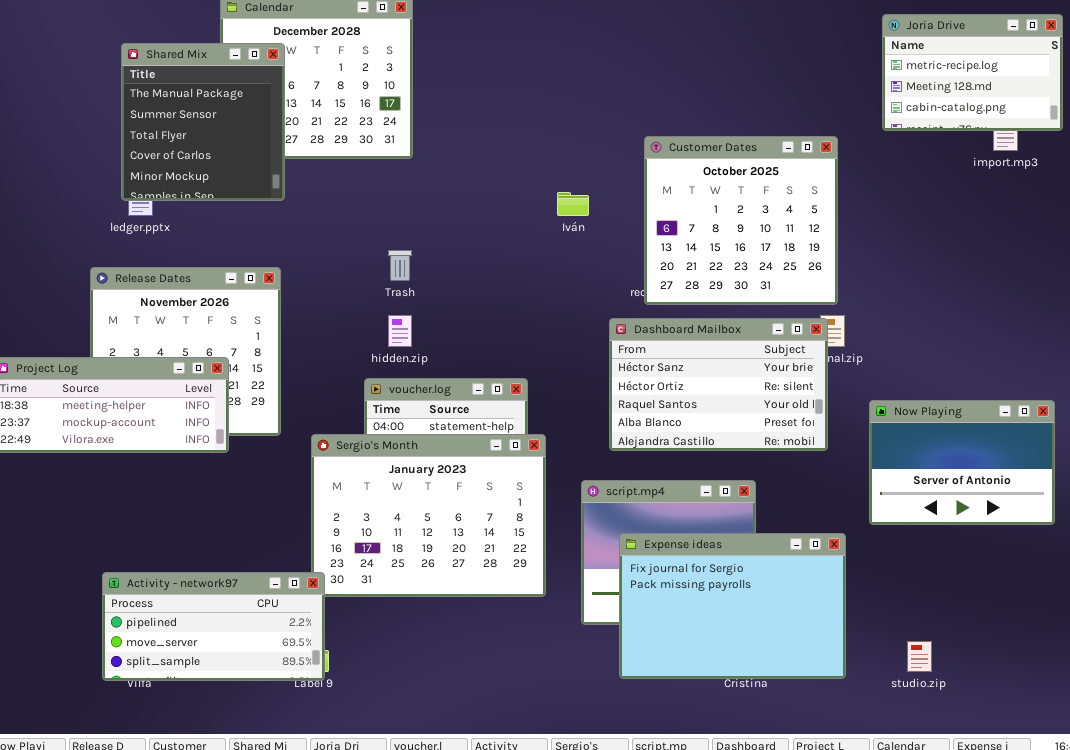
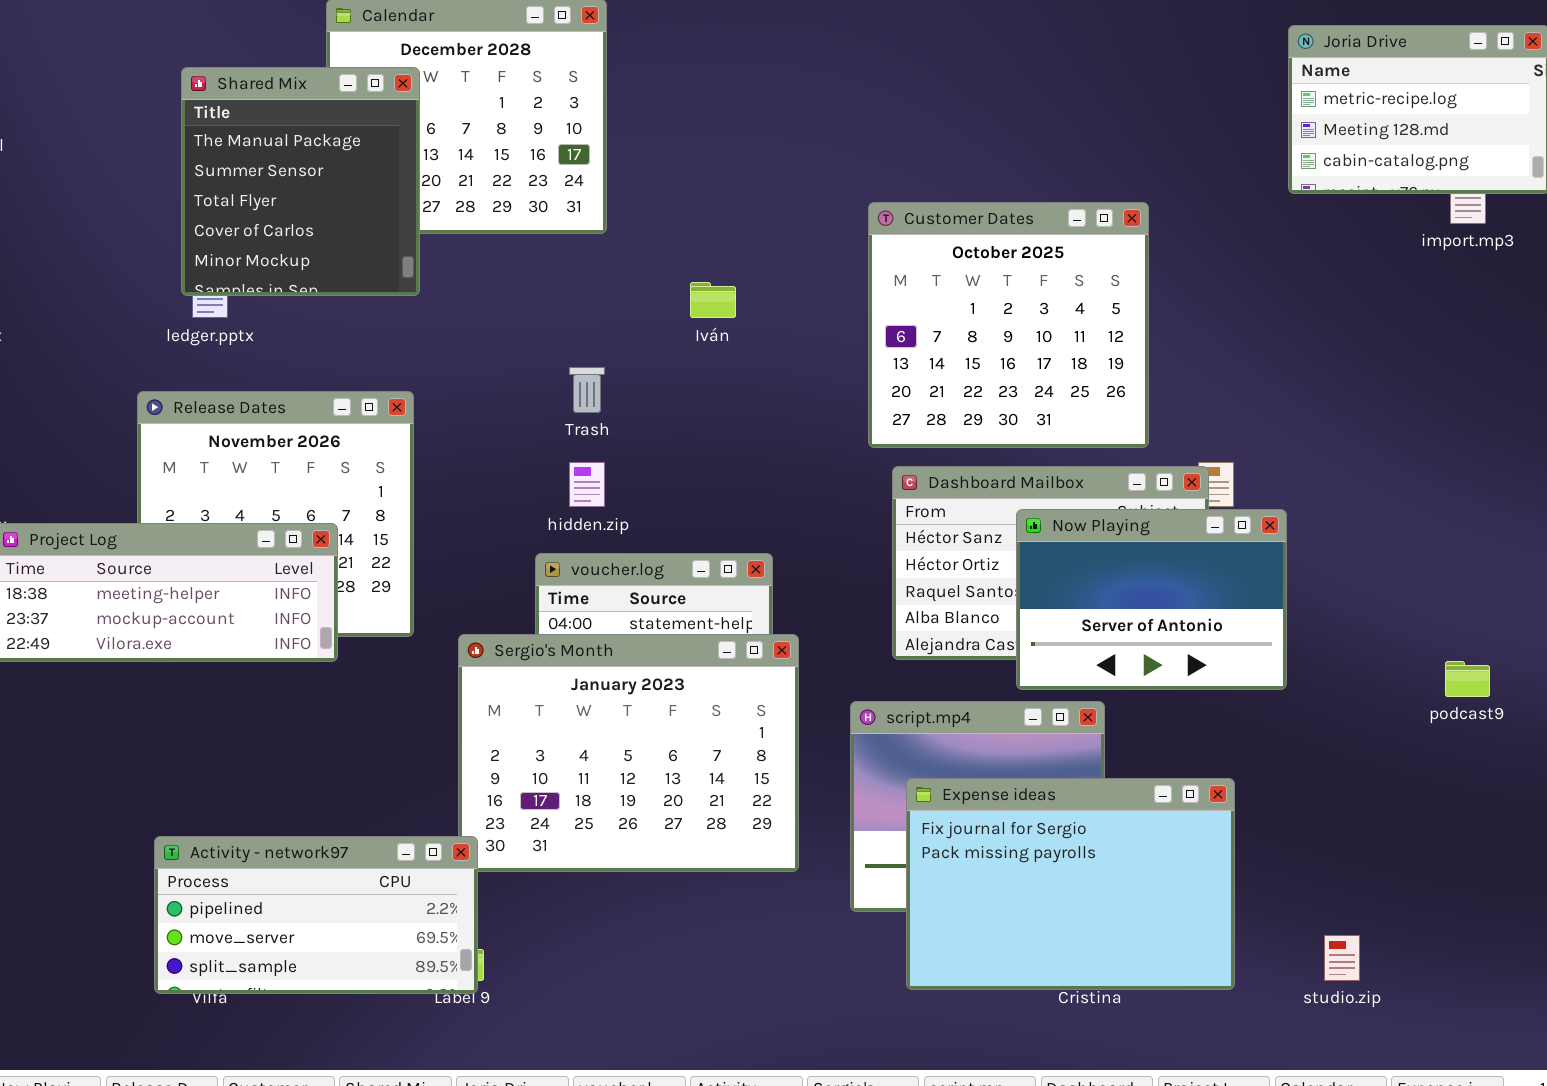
Customer Dates: [644,136,838,305] -> [868,202,1149,448], moved
Iván: [557,192,589,216] -> [690,282,736,318], moved
Now Playing: [869,400,1055,525] -> [1016,509,1287,690], moved

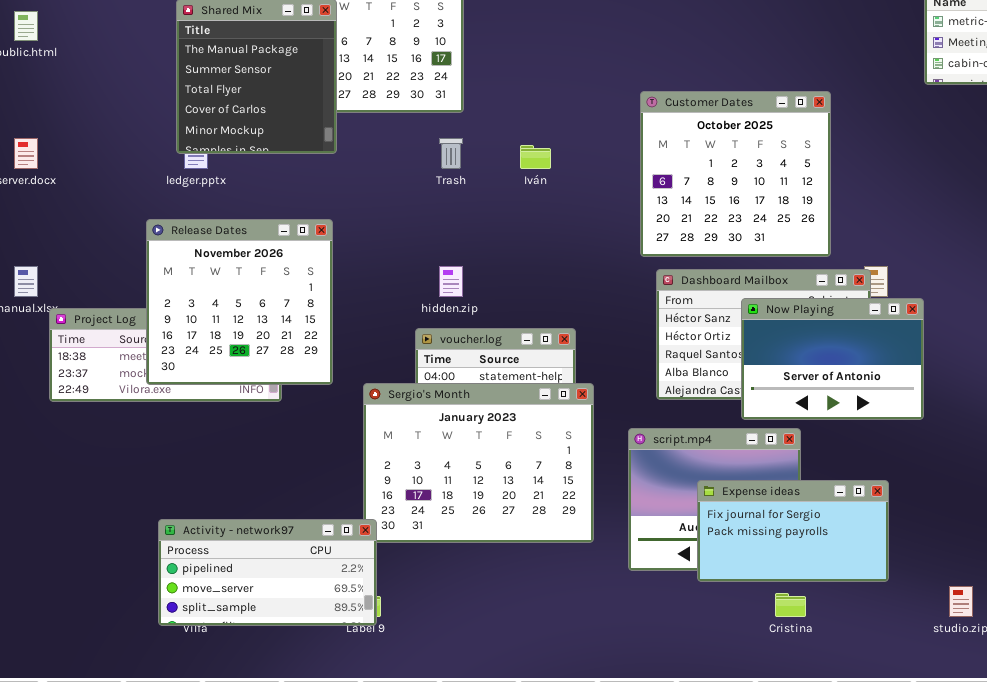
Trash: [569,367,605,413] -> [439,138,463,169], moved
Release Dates: [137,391,414,637] -> [146,219,333,385], raised
Expense ideas: [906,778,1235,990] -> [697,480,889,582], resized

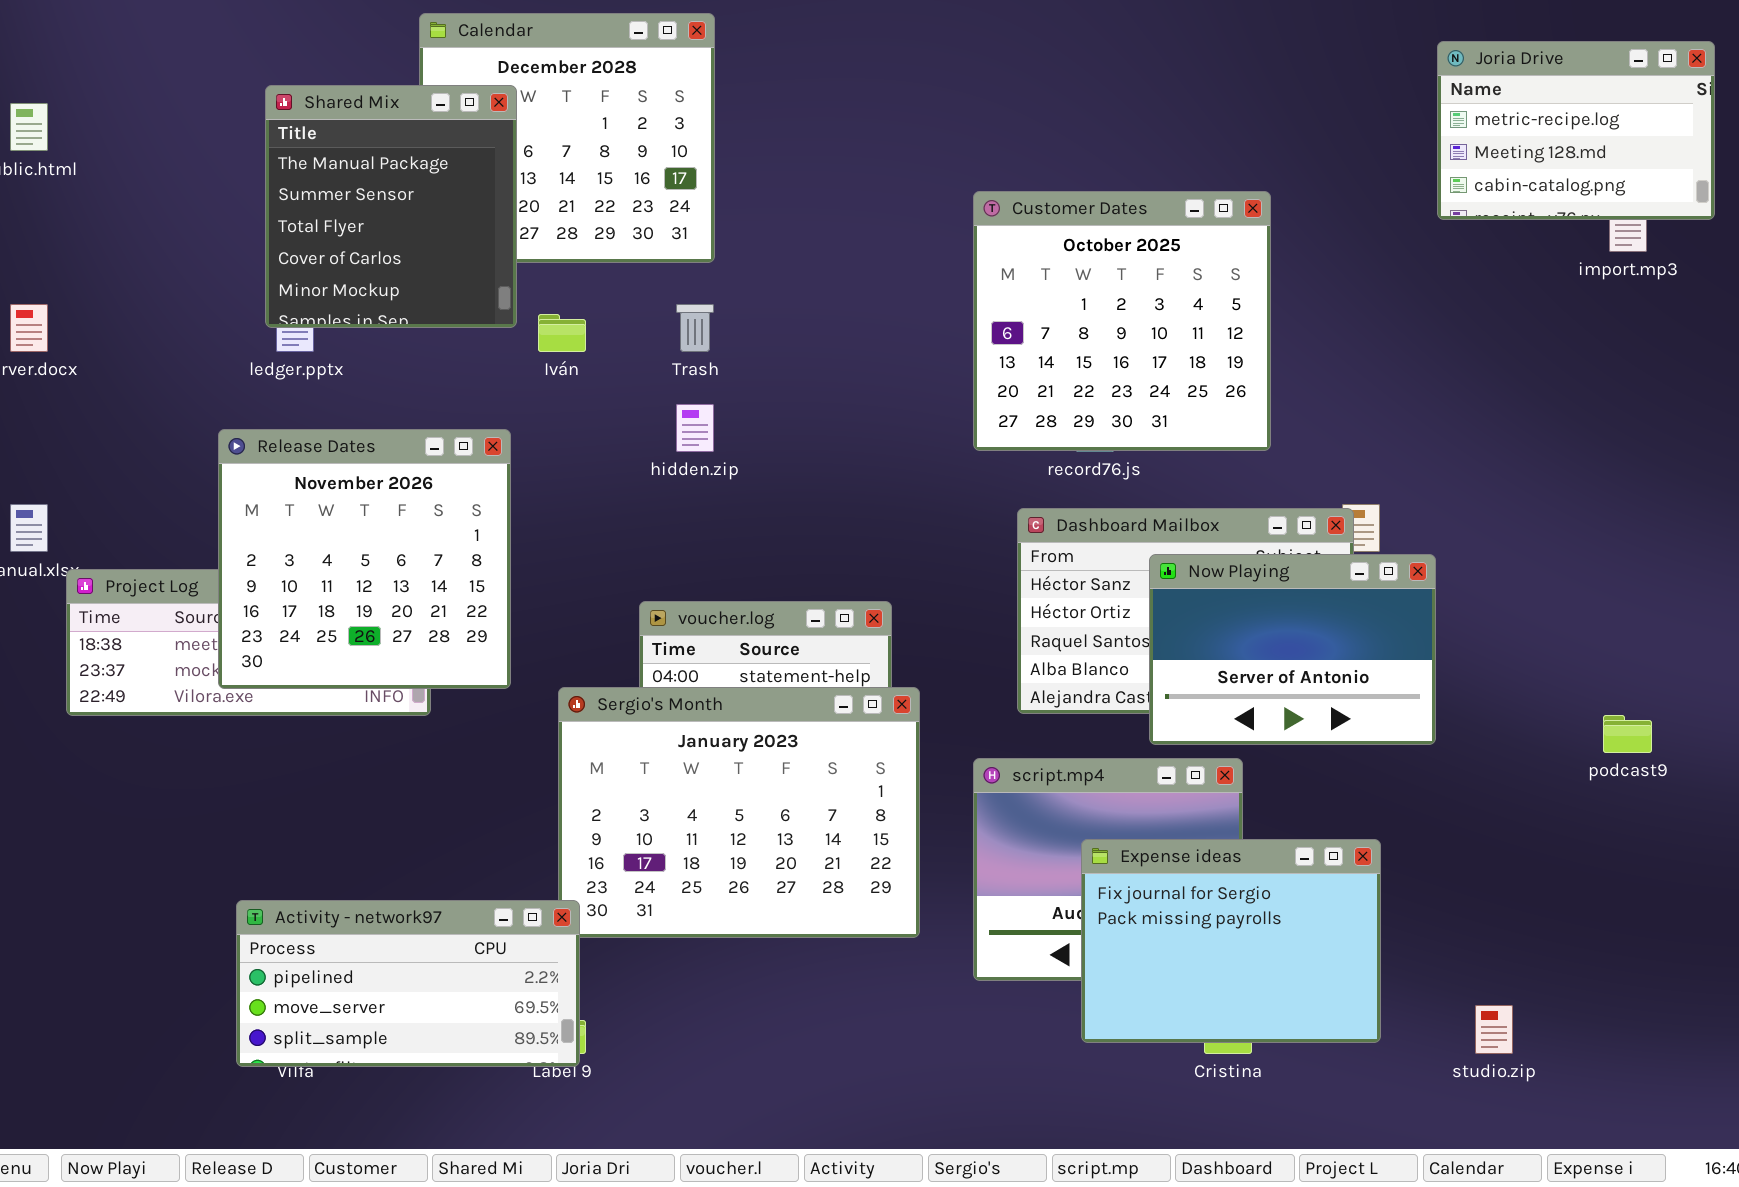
Customer Dates: [640,91,831,257] -> [973,191,1271,451], moved
Iván: [520,145,551,169] -> [538,314,586,352], moved
hidden.zip: [439,266,463,297] -> [676,404,714,452], moved
Expense ideas: [697,480,889,582] -> [1081,839,1381,1043], resized

